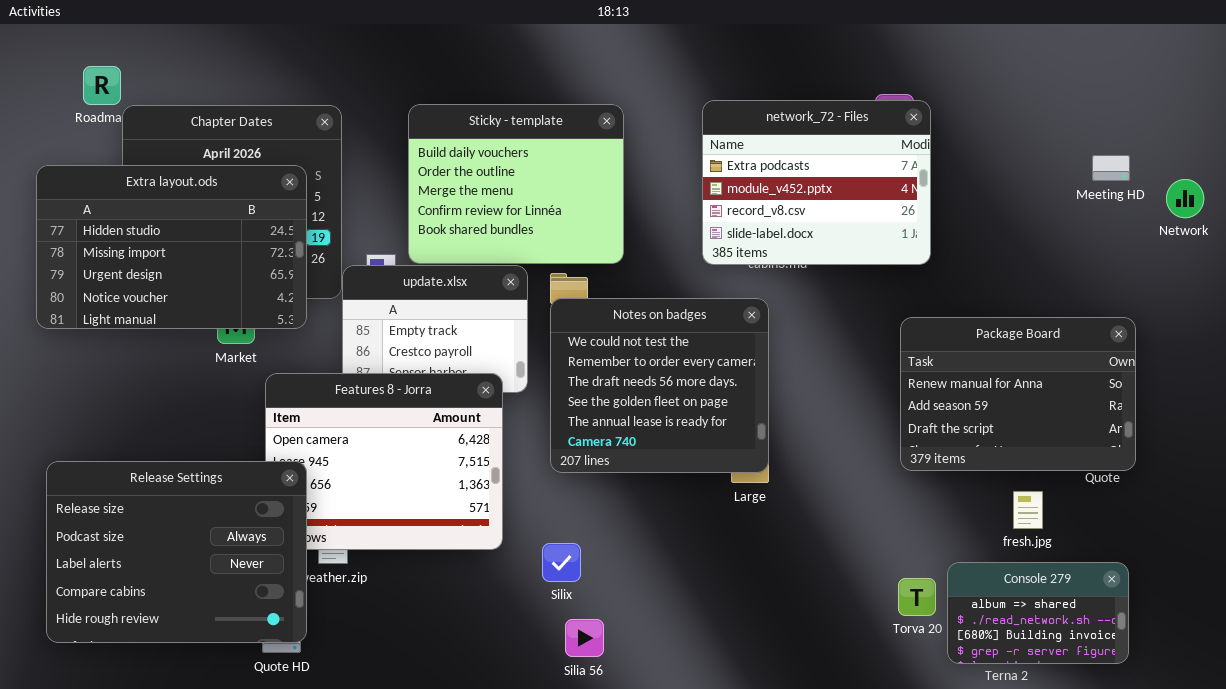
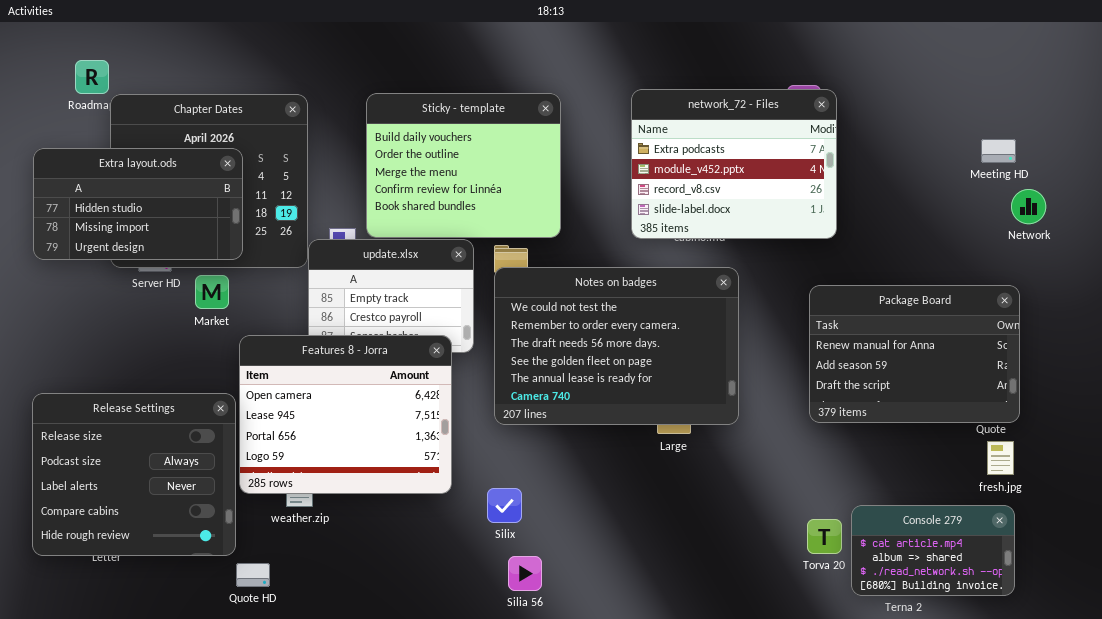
Extra layout.ods: [36,165,307,329] -> [33,148,243,260], resized
Network: [1166,179,1204,218] -> [1011,189,1046,224], moved
Notes on badges: [550,298,769,473] -> [494,267,739,425], resized
Release Settings: [46,461,307,643] -> [32,393,236,556], moved, resized
fresh.jpg: [1013,491,1043,529] -> [987,441,1014,475], moved
Console 279: [947,562,1129,664] -> [851,505,1015,596], scrolled up 1 row

